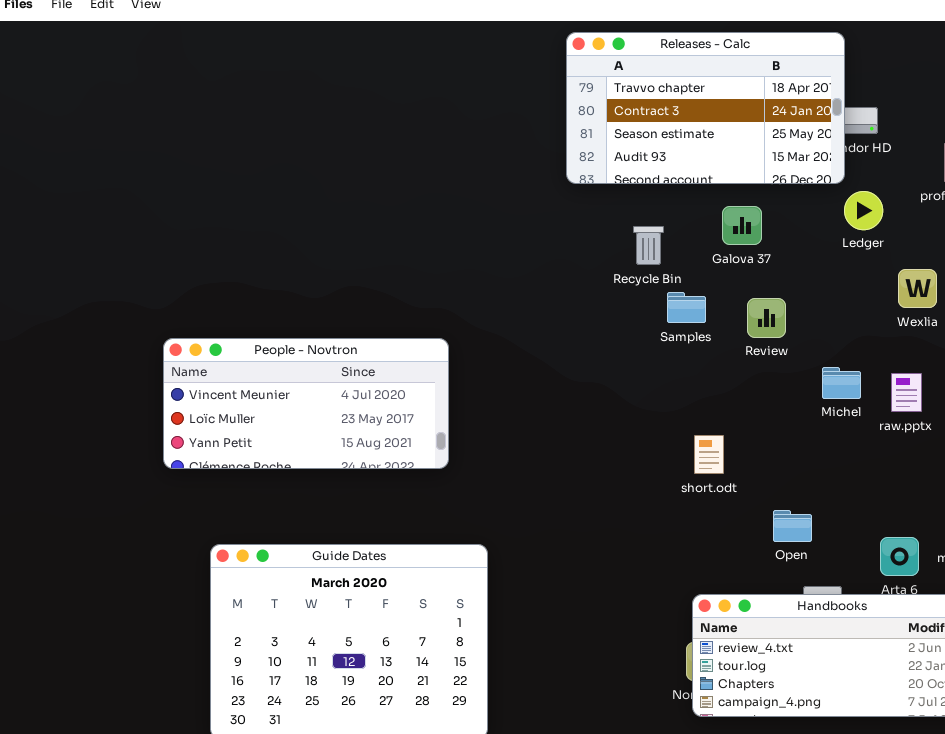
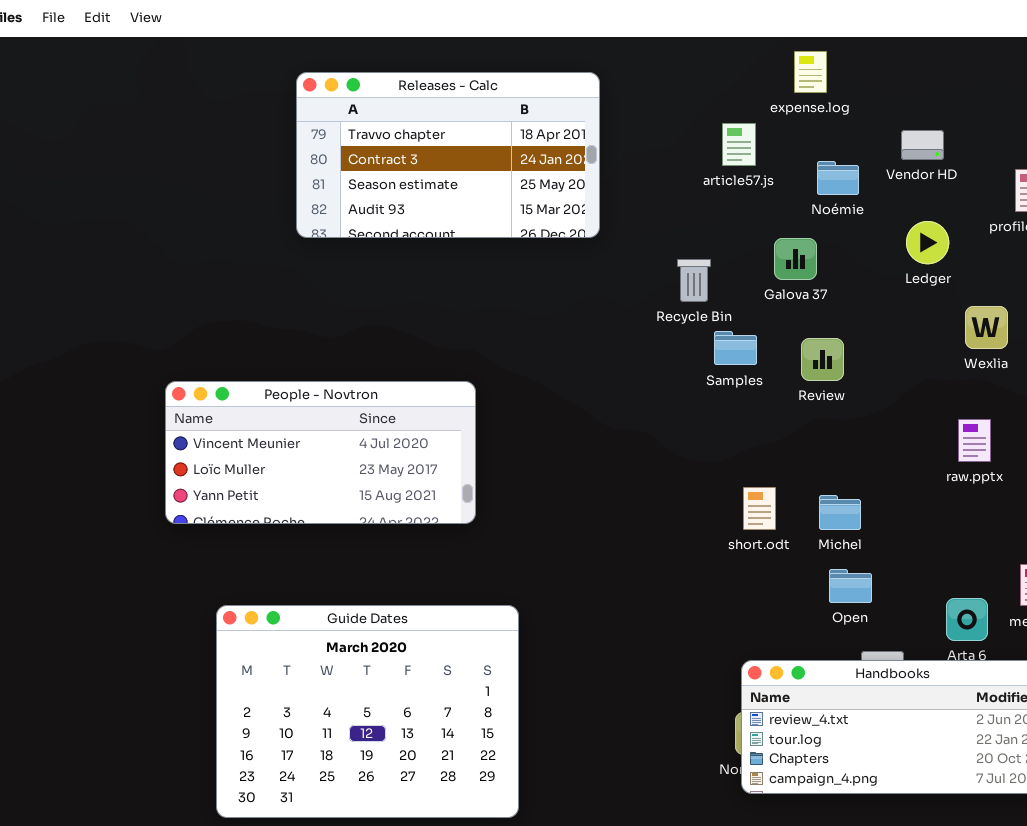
Releases - Calc: [566,32,845,184] -> [296,72,600,238], moved
Michel: [822,367,861,399] -> [819,495,861,530], moved

